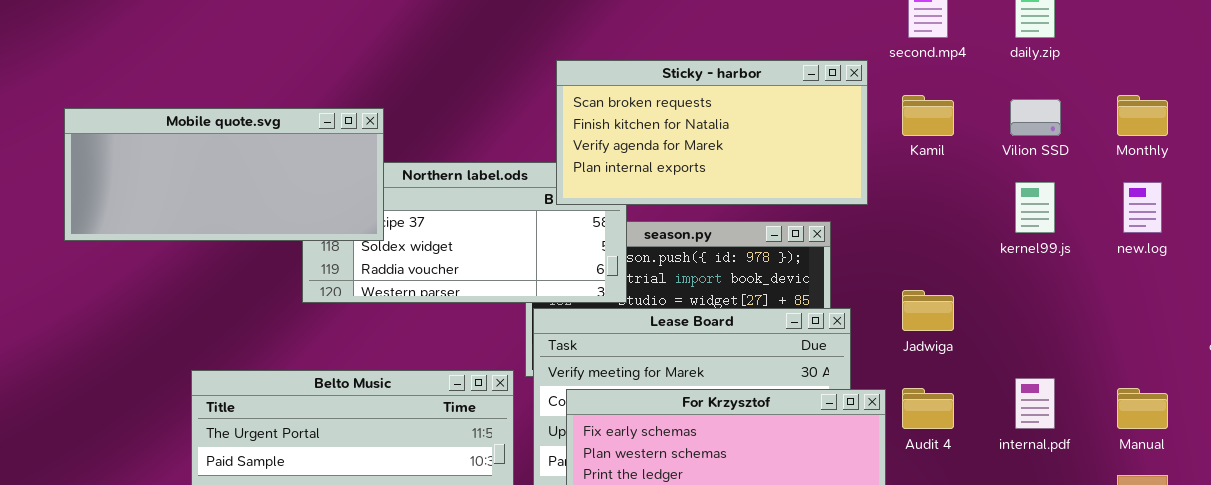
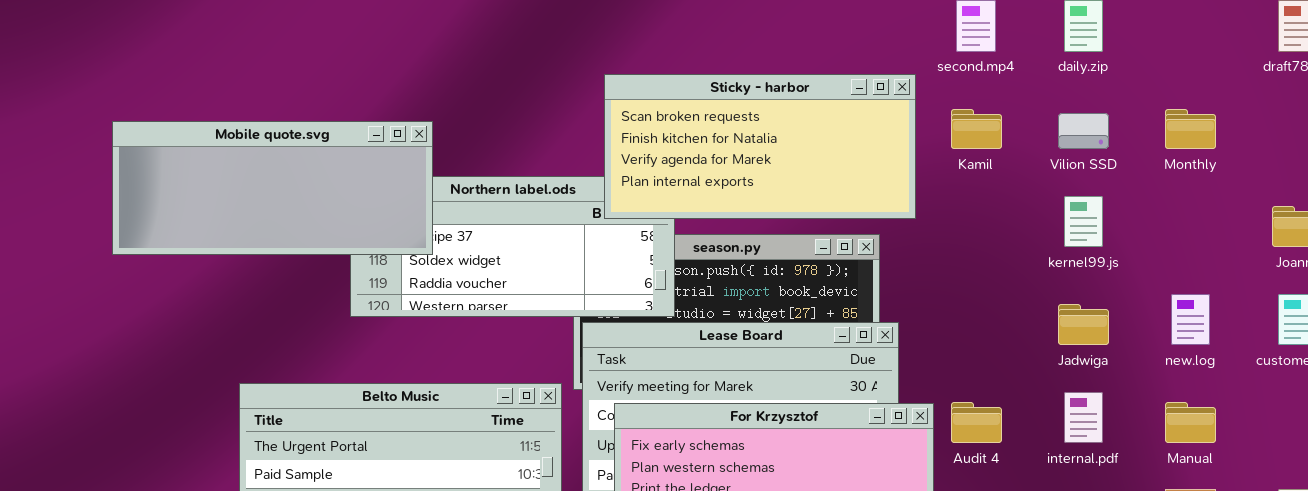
new.log: [1123,182,1162,233] -> [1171,294,1210,345], moved
Jadwiga: [902,290,954,331] -> [1058,304,1109,345], moved

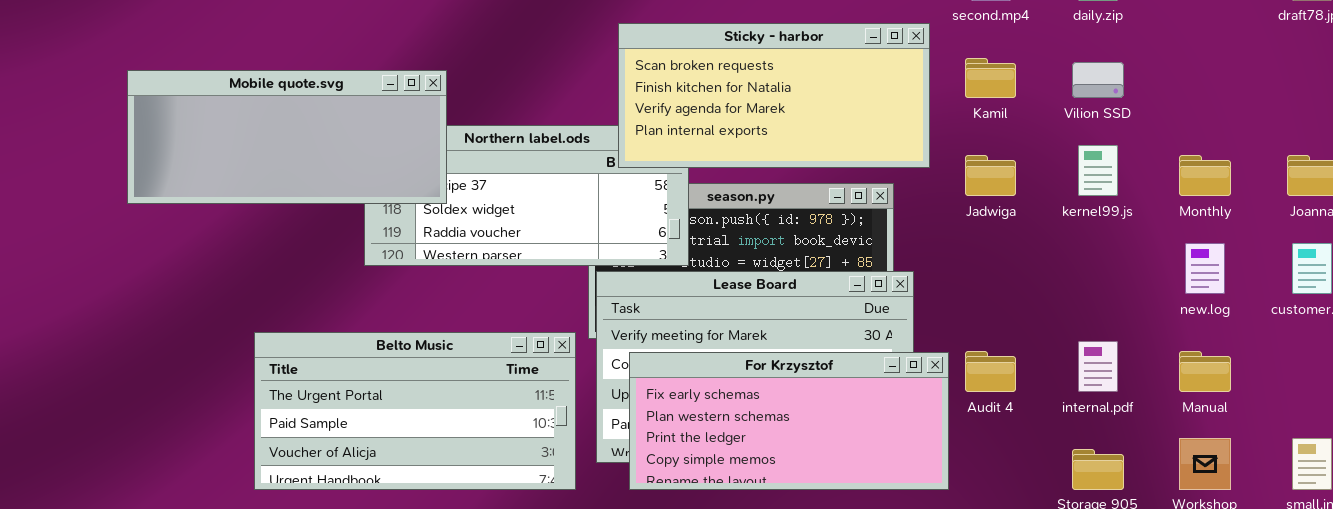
Monthly: [1165,109,1216,149] -> [1179,155,1231,196], moved
Jadwiga: [1058,304,1109,345] -> [965,155,1016,196], moved

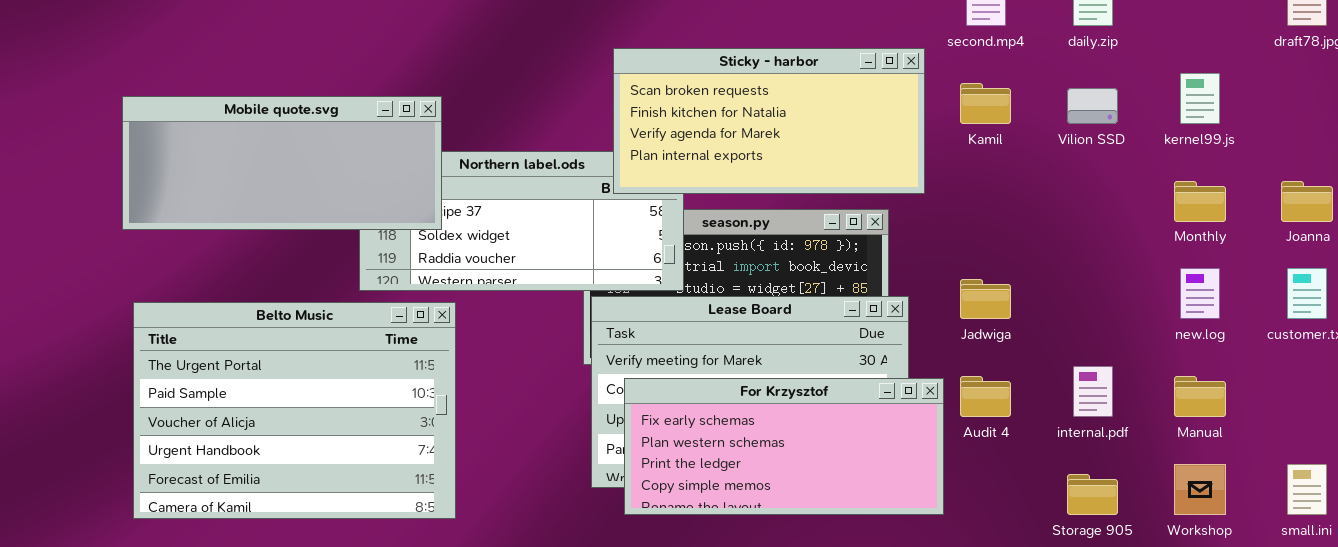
kernel99.js: [1078,145,1118,196] -> [1180,73,1220,124], moved
Jadwiga: [965,155,1016,196] -> [960,279,1011,319], moved
Belto Music: [254,332,576,490] -> [133,302,456,519], moved, resized

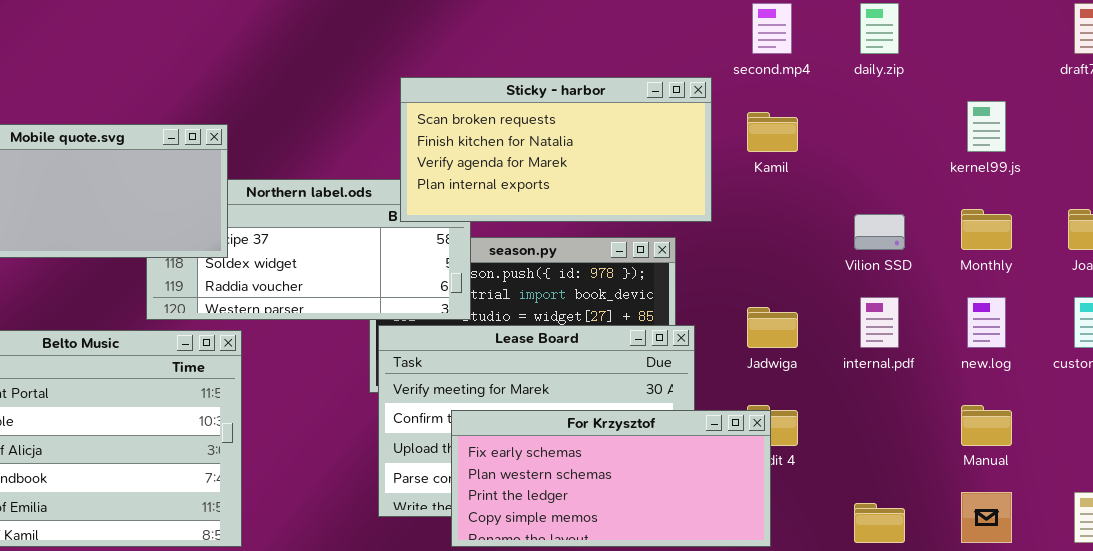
Vilion SSD: [1067,88,1118,124] -> [854,214,905,250], moved
internal.pdf: [1073,366,1113,417] -> [860,297,899,348], moved
For Krzysztof: [624,378,944,515] -> [451,410,771,547], moved

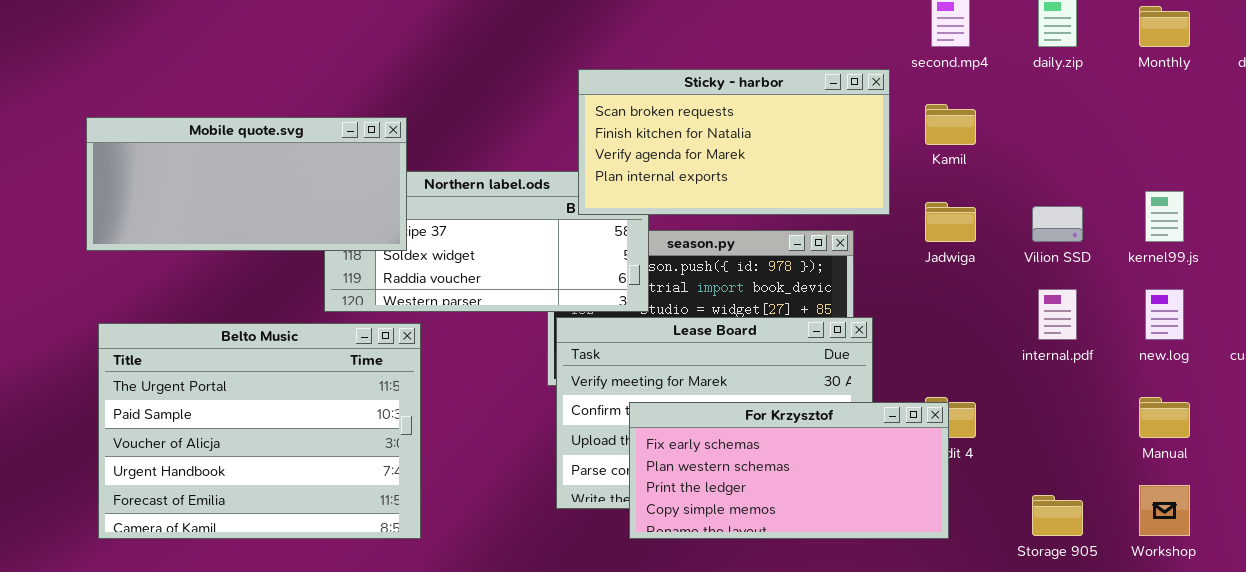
kernel99.js: [967,101,1006,152] -> [1145,191,1184,242], moved
Monthly: [961,209,1012,250] -> [1139,6,1190,47], moved
Jadwiga: [747,307,798,348] -> [925,202,976,242], moved

